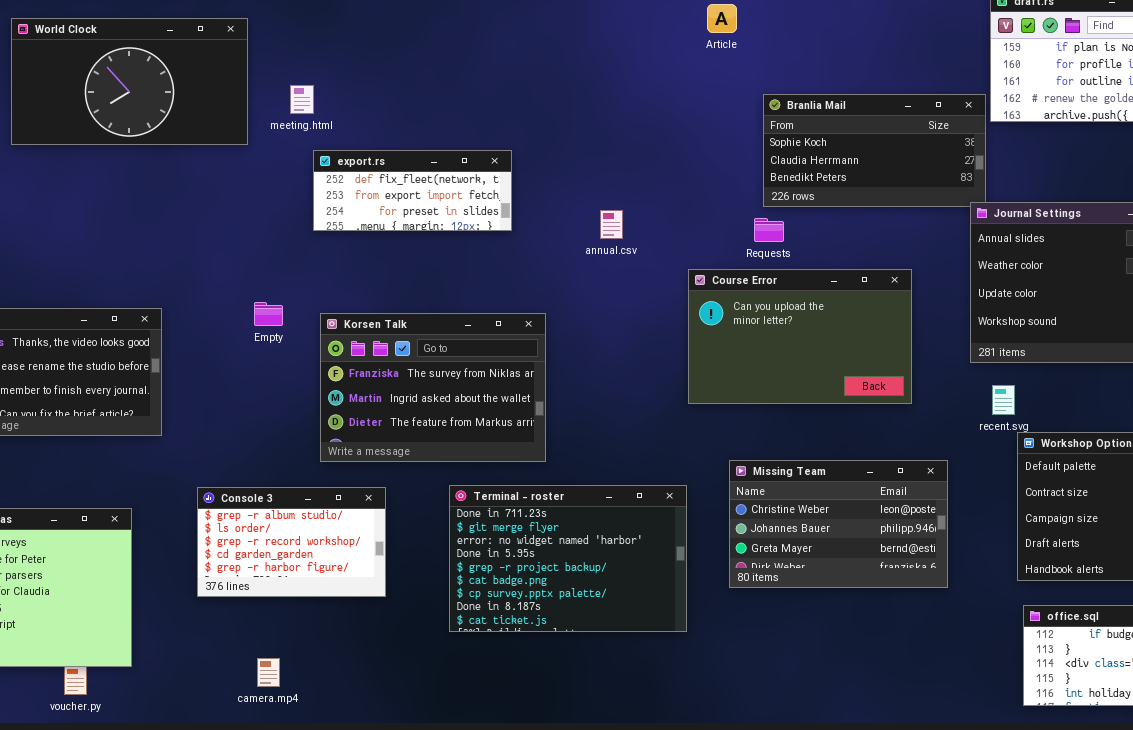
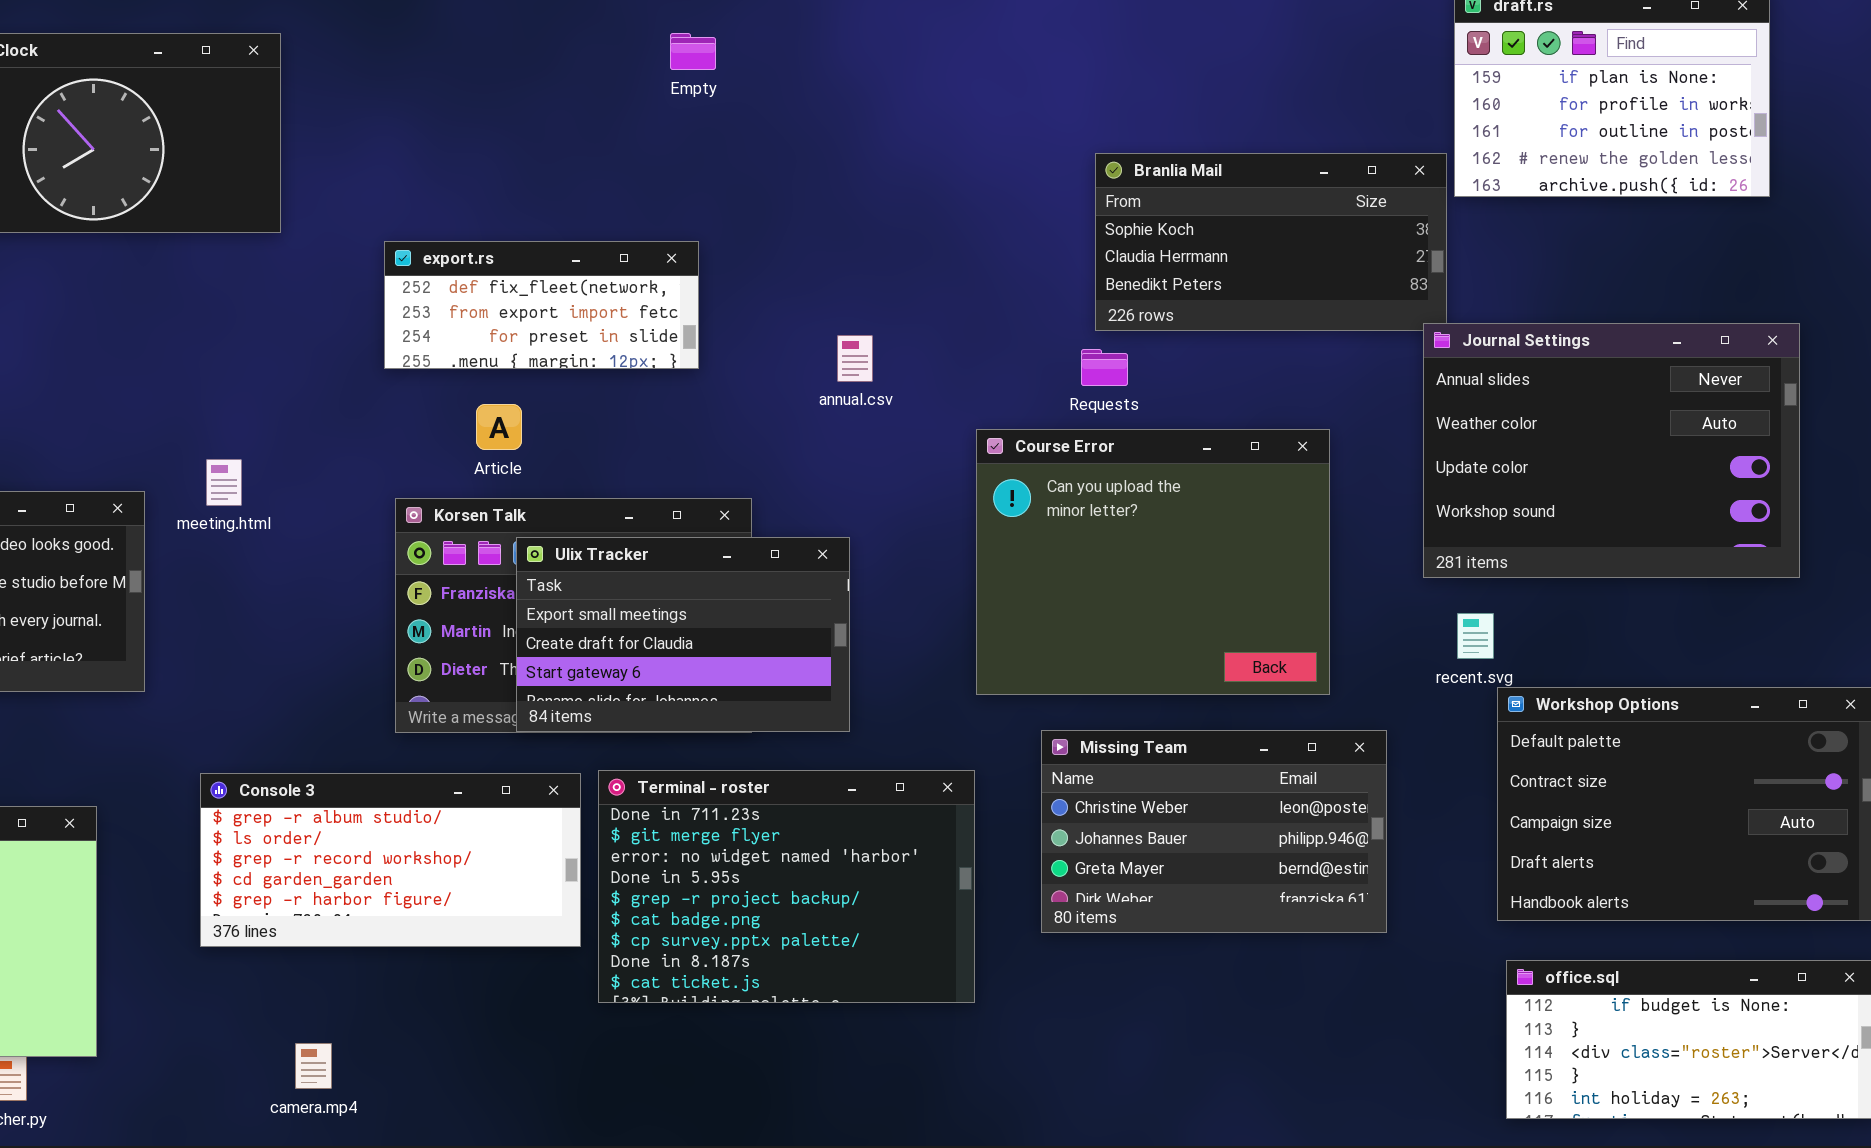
Article: [707,4,737,33] -> [476,404,522,450], moved
meeting.html: [290,85,314,114] -> [206,459,242,506], moved
Course Error: [688,269,912,404] -> [976,429,1330,695], resized
Empty: [254,302,283,326] -> [670,33,716,70], moved
Ulix Tracker: none -> [516,537,850,732], opened
Console 3: [197,487,386,597] -> [200,773,581,947], resized

